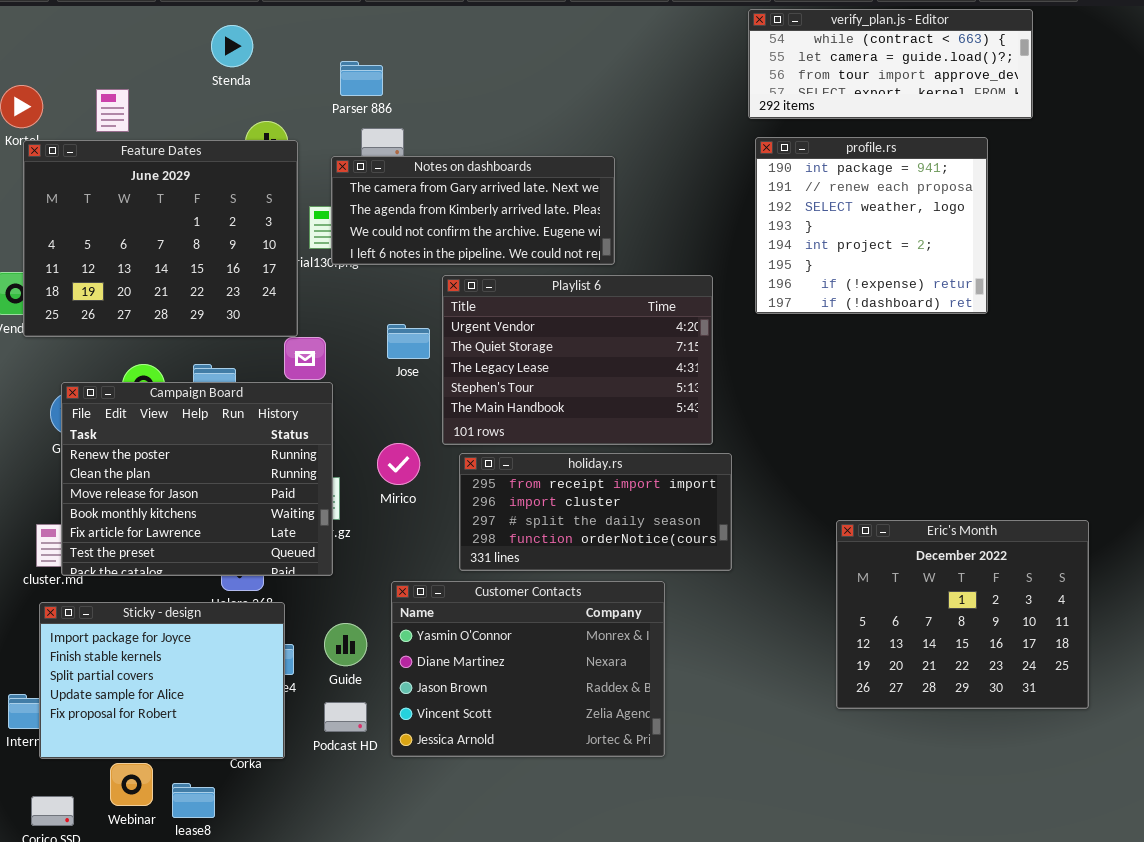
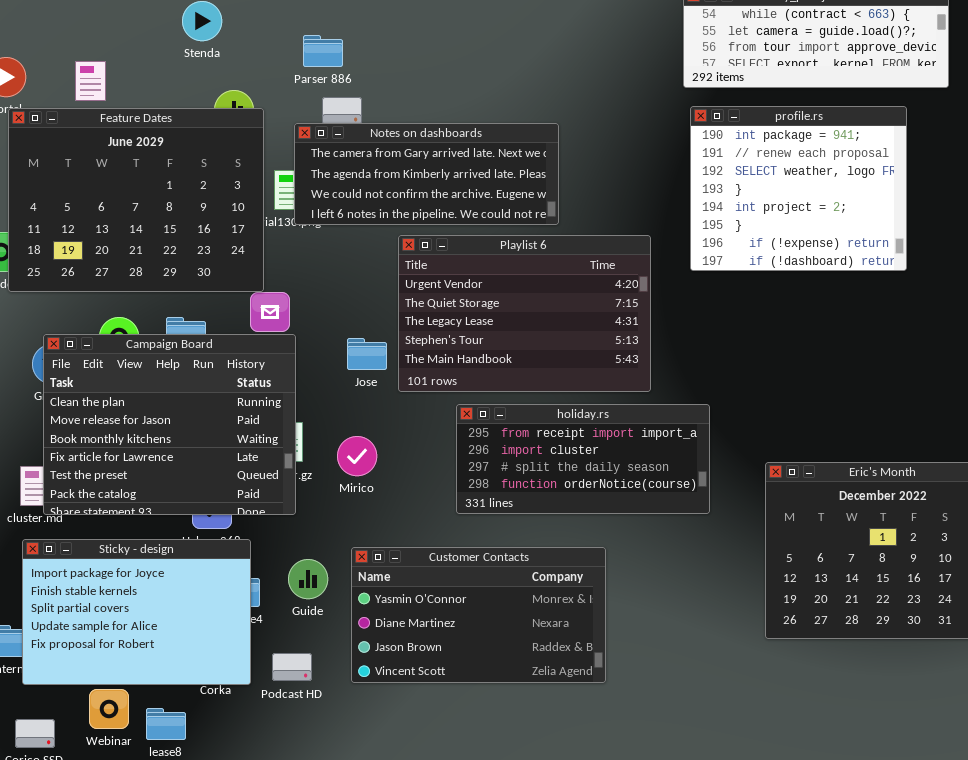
Jose: [387,324,430,359] -> [347,338,387,370], moved
Campaign Board: [61,382,333,576] -> [43,334,296,515], scrolled down 1 row
Mirico: [377,443,420,485] -> [337,436,377,476], moved
holiday.rs: [459,453,732,571] -> [456,404,710,514], moved
Customer Contacts: [391,581,665,757] -> [351,547,606,683], resized
Podcast HD: [324,702,367,732] -> [272,653,312,681], moved

